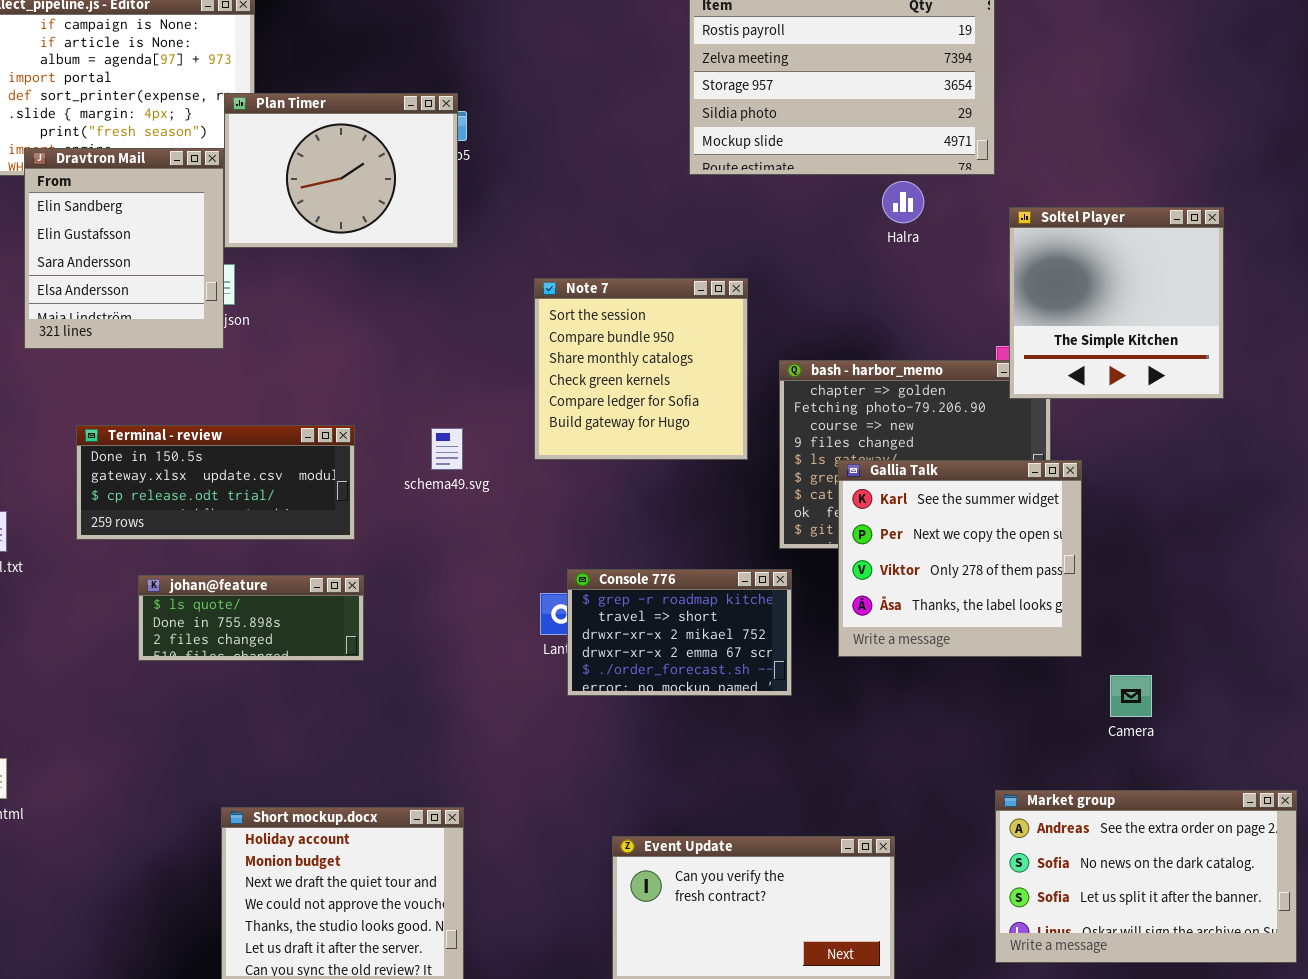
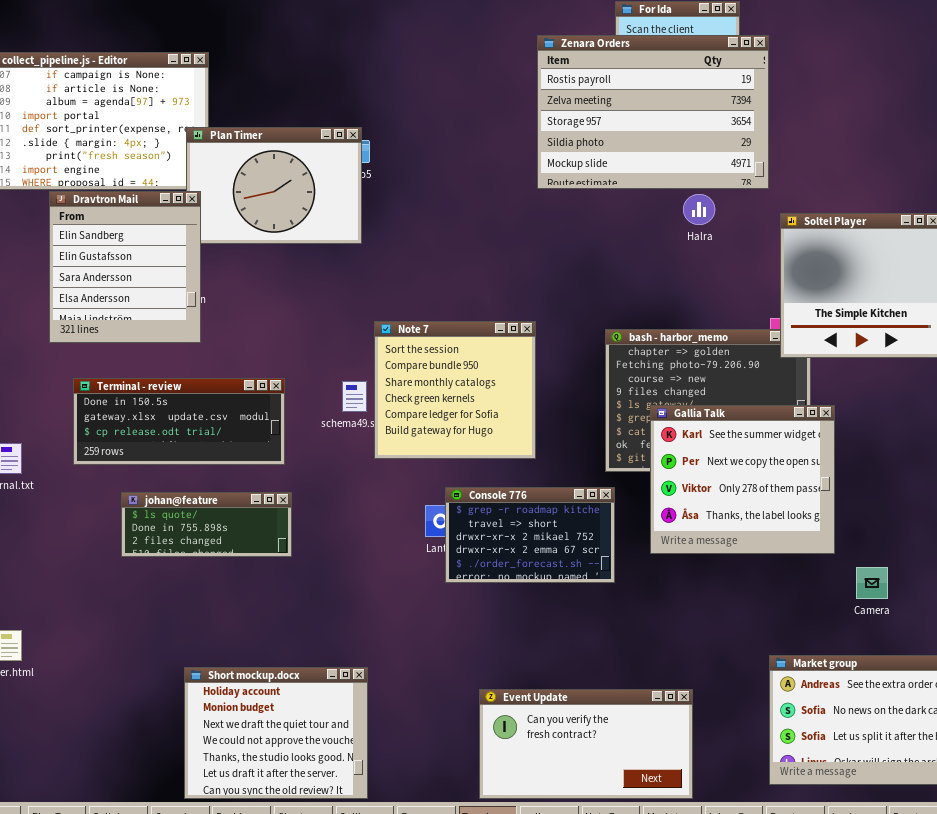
Dravtron Mail: [24,148,224,349] -> [49,191,201,343], moved
Note 7: [534,278,748,460] -> [374,321,536,459], moved

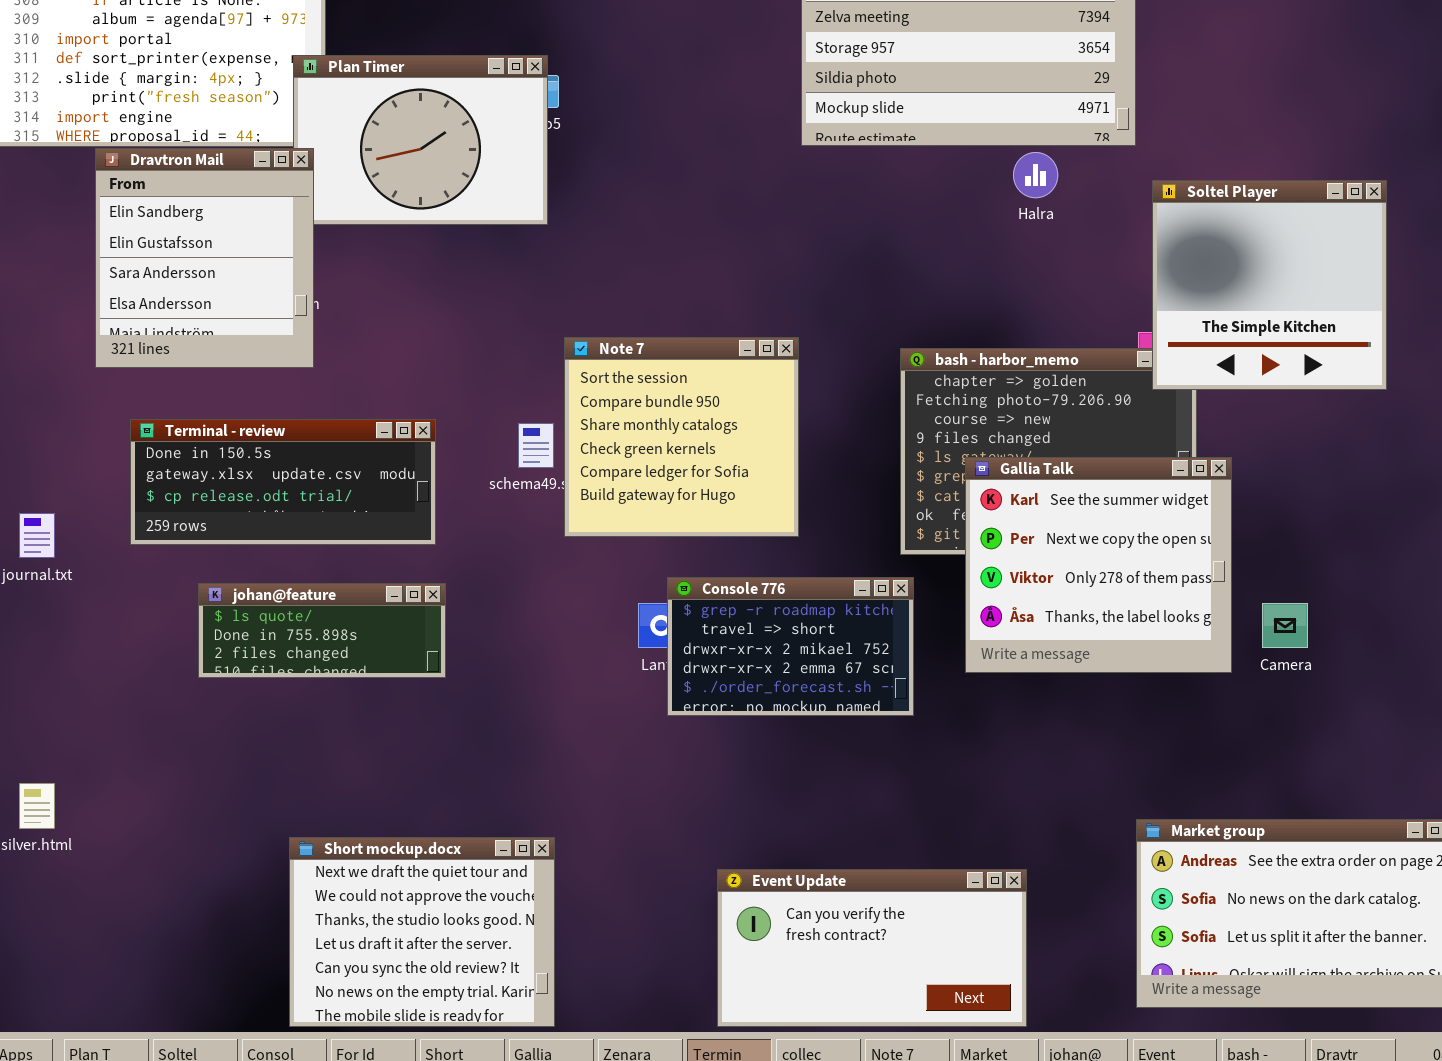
Camera: [856,567,888,599] -> [1262,603,1308,648], moved
Short mockup.docx: [184,667,368,799] -> [289,837,555,1027], scrolled down 2 rows

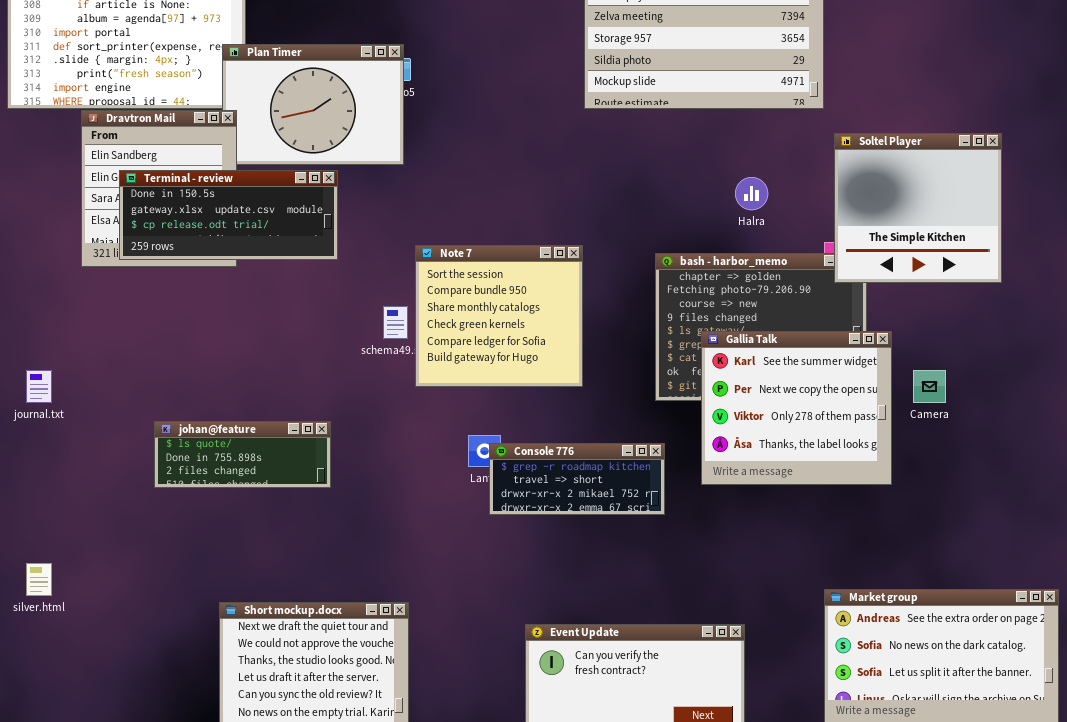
Halra: [1013,152,1058,198] -> [735,177,768,210], moved
Terminal - review: [130,419,436,545] -> [119,170,338,260], moved
Console 776: [667,577,914,716] -> [489,443,665,515], resized
Camera: [1262,603,1308,648] -> [913,370,946,403], moved

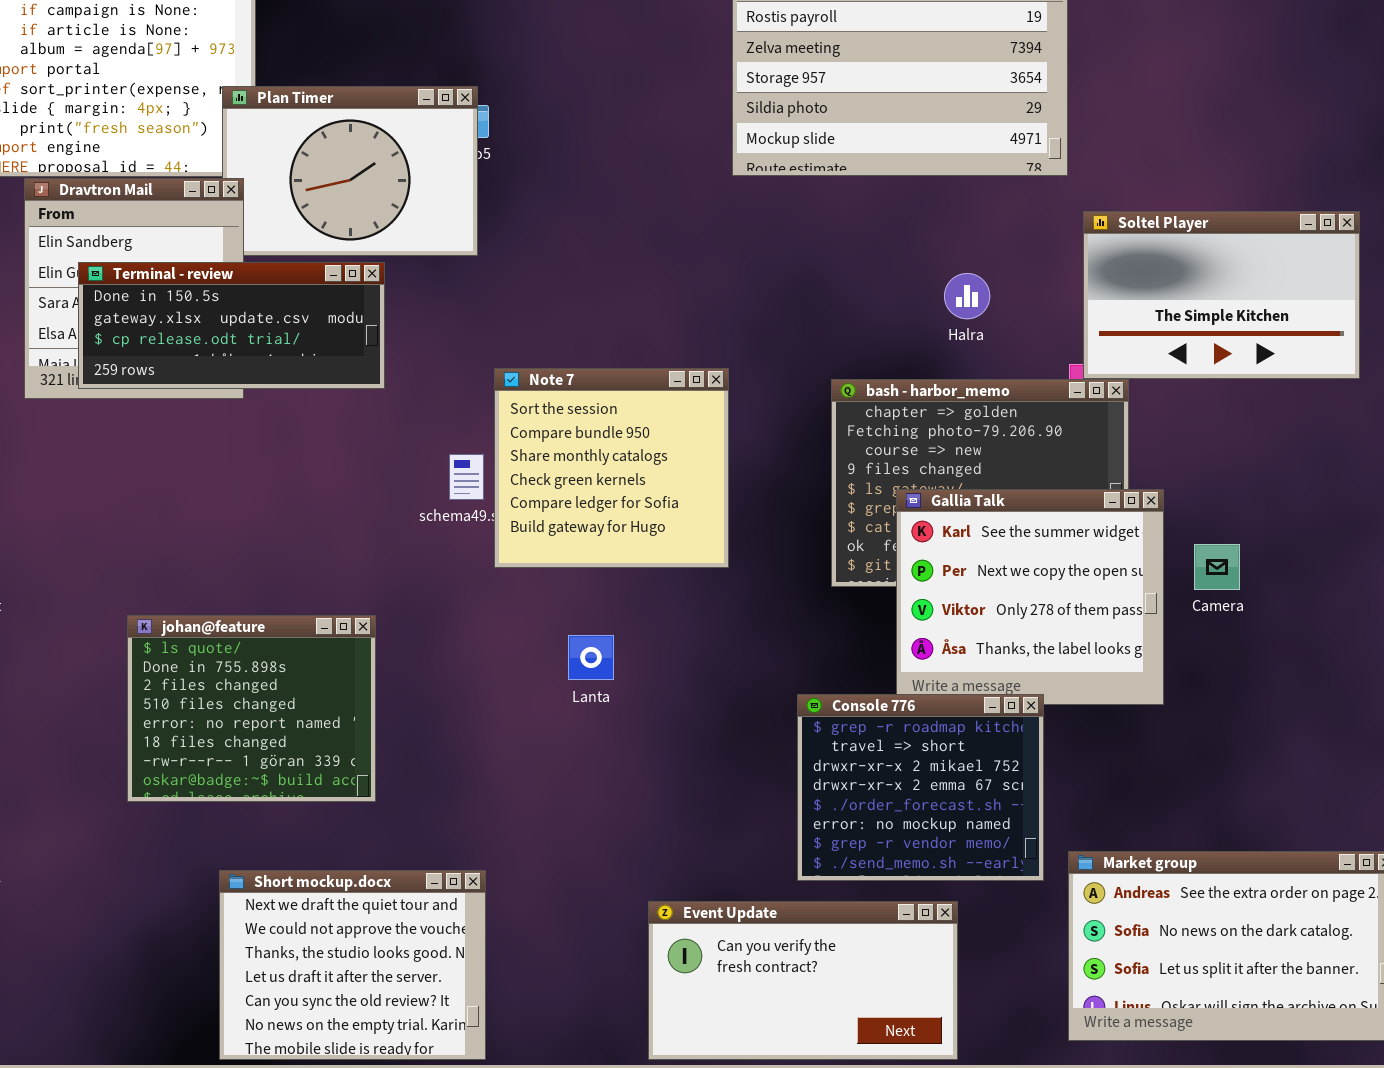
Soltel Player: [834,133,1002,283] -> [1083,211,1360,379], resized
johan@feature: [154,421,331,488] -> [127,615,376,802], resized
Console 776: [489,443,665,515] -> [797,694,1044,881], moved, resized

